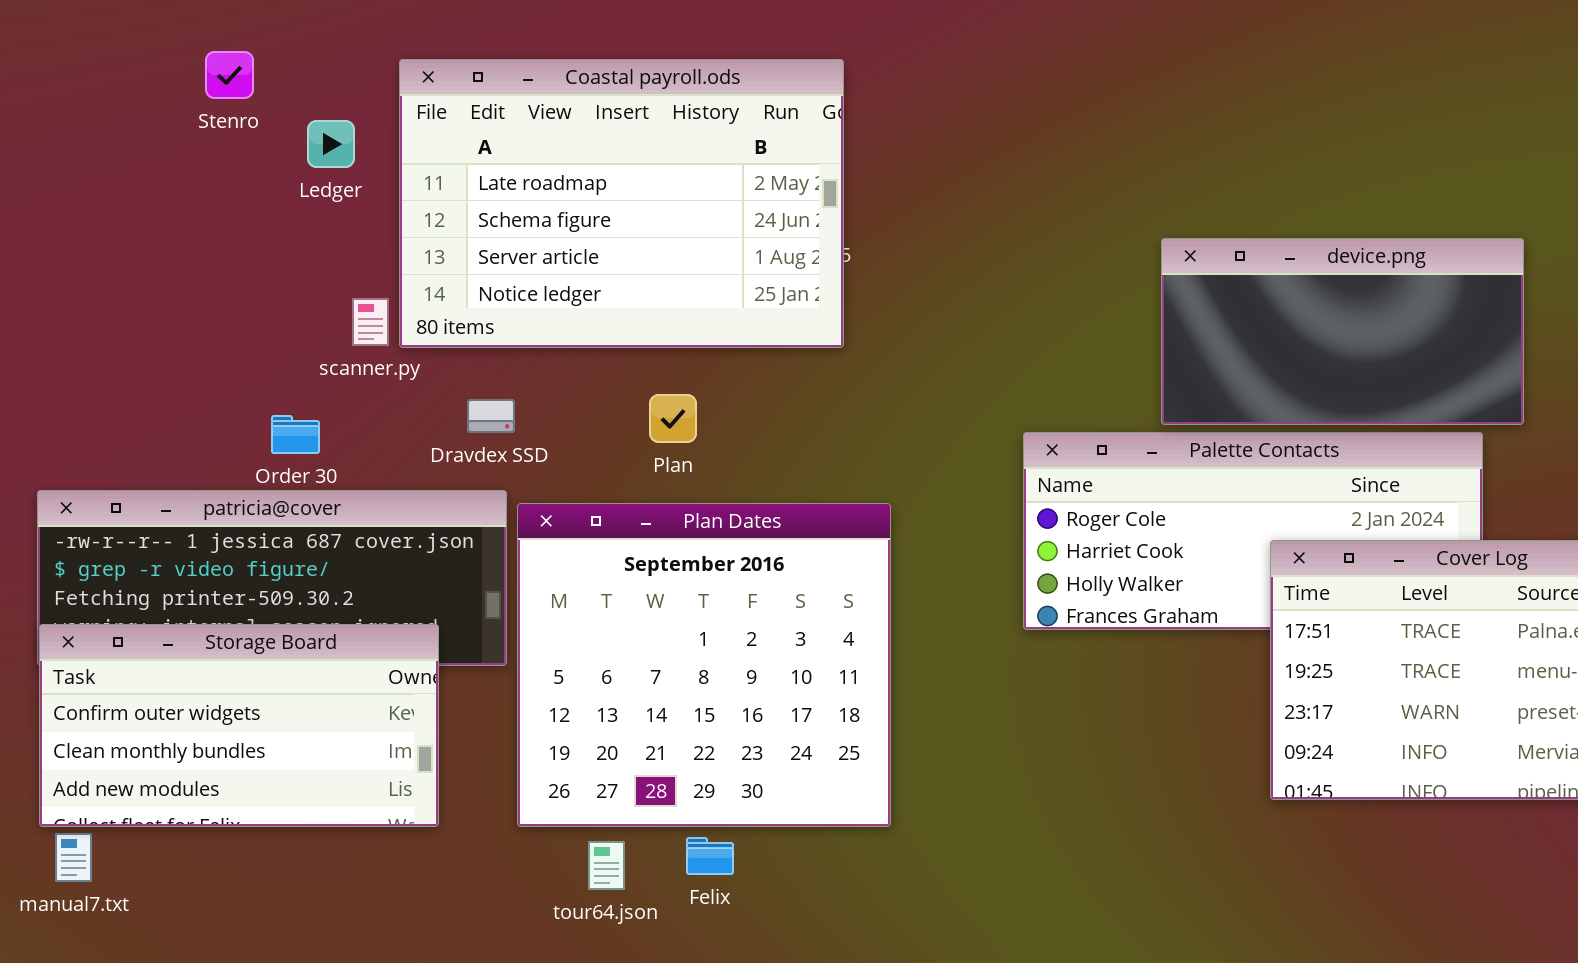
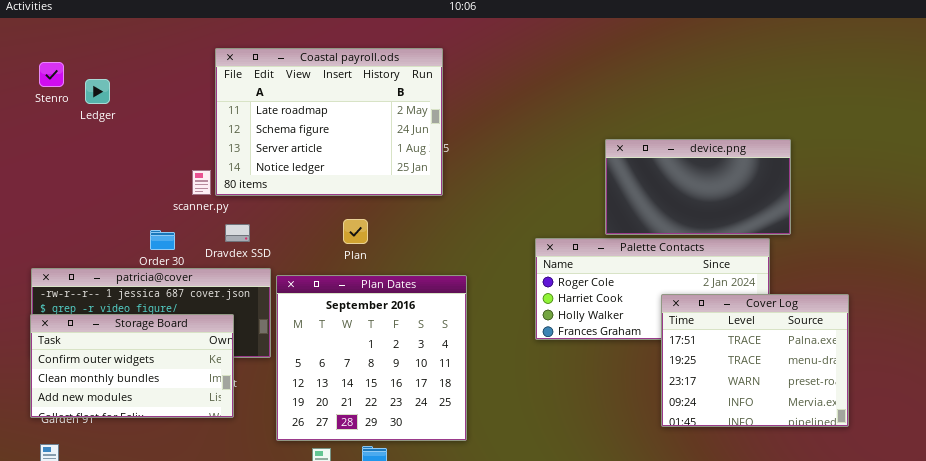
Stenro: [205,51,254,99] -> [39,62,64,87], moved
Ledger: [307,120,355,168] -> [85,79,110,104], moved
Dravdex SSD: [467,399,515,433] -> [225,224,250,242], moved
Storage Board: [39,624,439,827] -> [30,314,234,418], moved

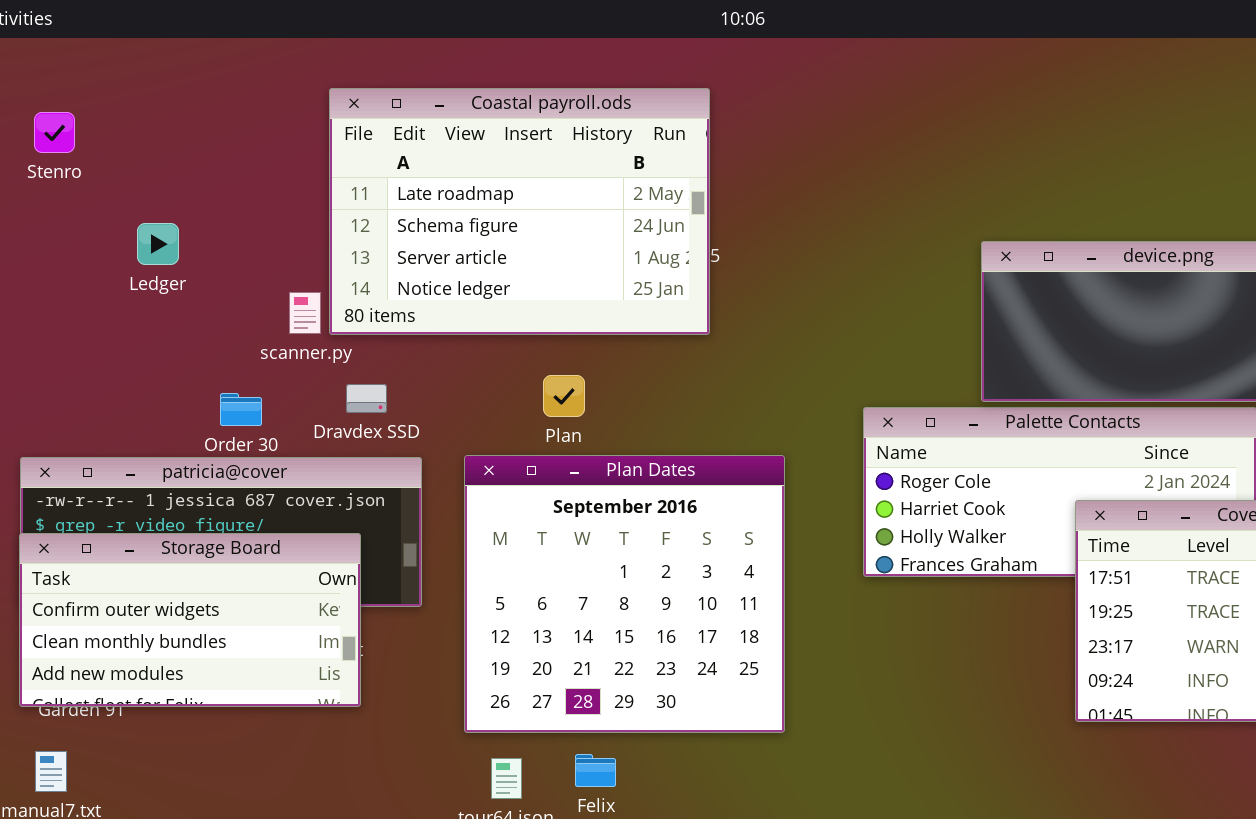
Ledger: [85,79,110,104] -> [137,223,179,265], moved
Plan Dates: [276,275,467,441] -> [464,455,785,733], moved

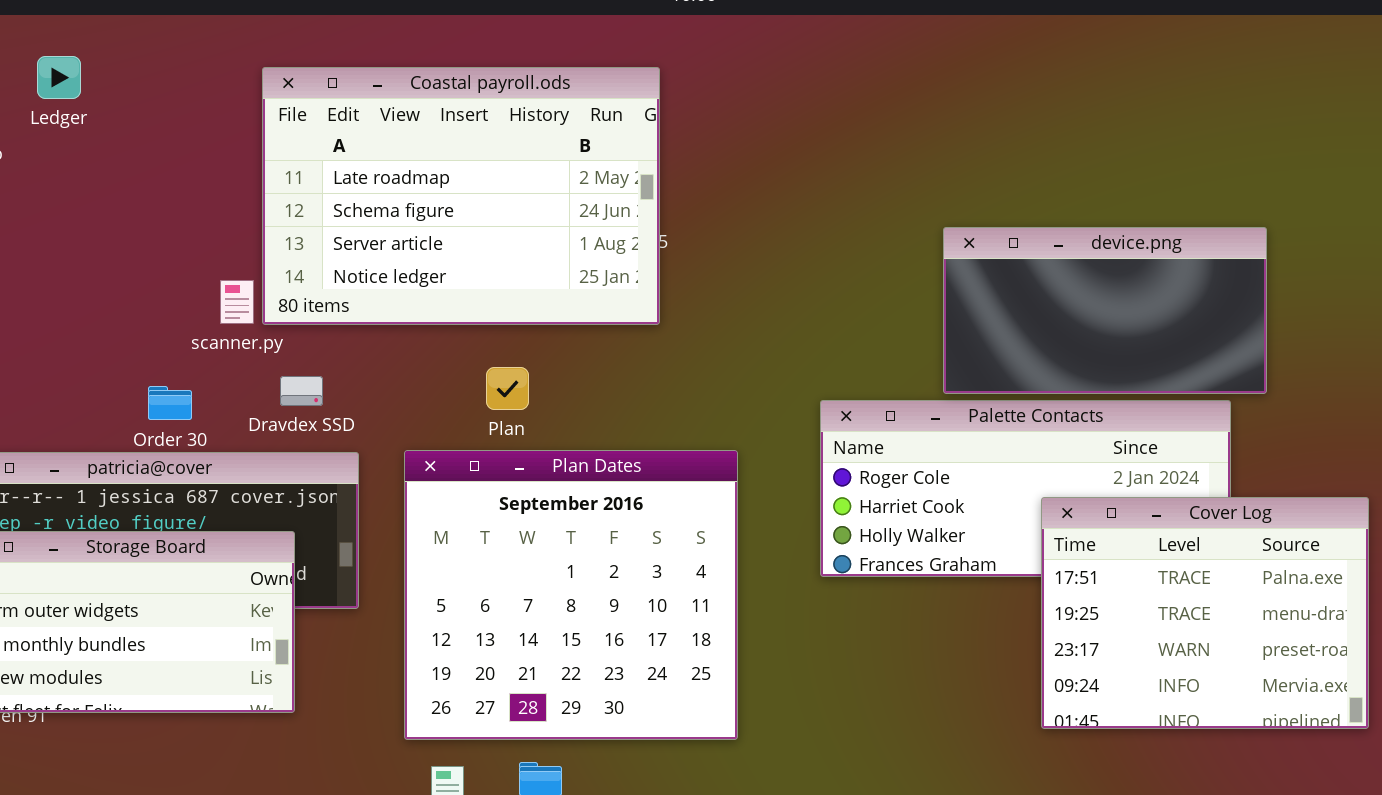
Ledger: [137,223,179,265] -> [37,56,81,99], moved

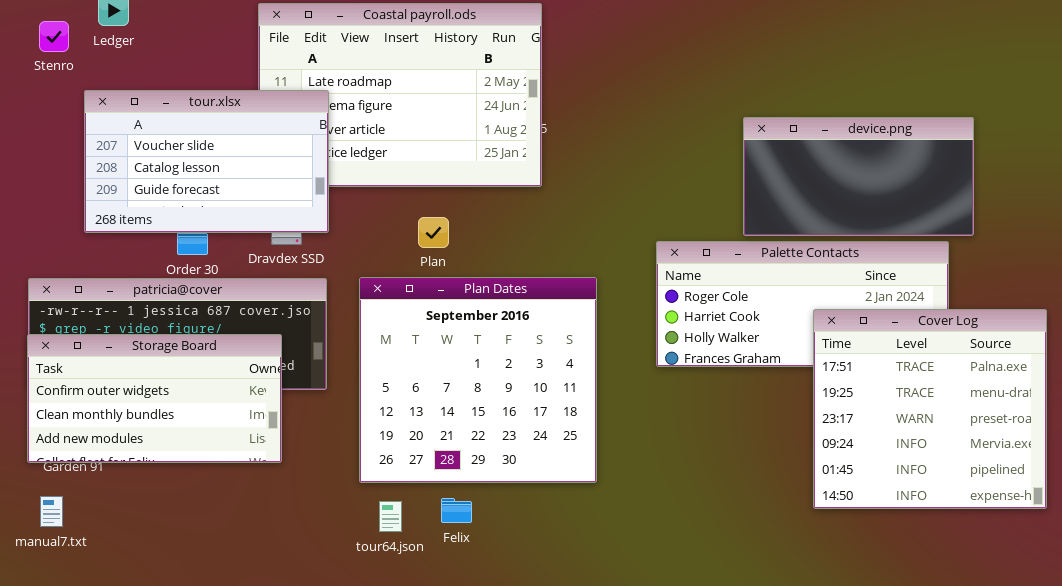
tour.xlsx: none -> [84,90,329,233], opened
Cover Log: [1041,497,1369,729] -> [813,309,1047,509], resized

